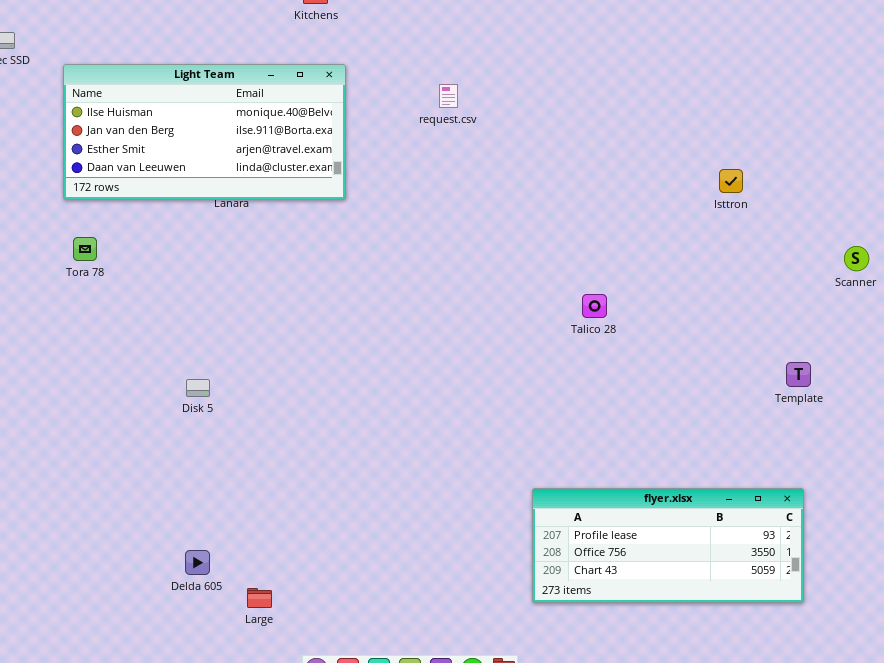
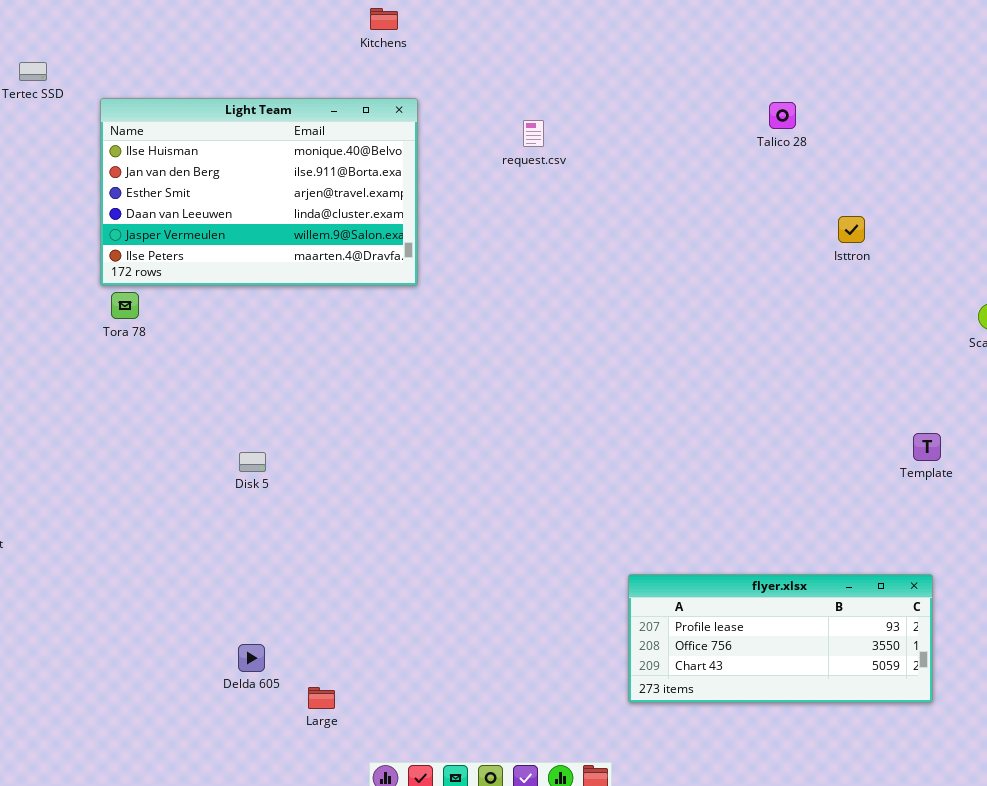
Light Team: [63,64,346,200] -> [100,98,418,286], resized
Talico 28: [582,294,607,318] -> [769,102,796,129], moved

